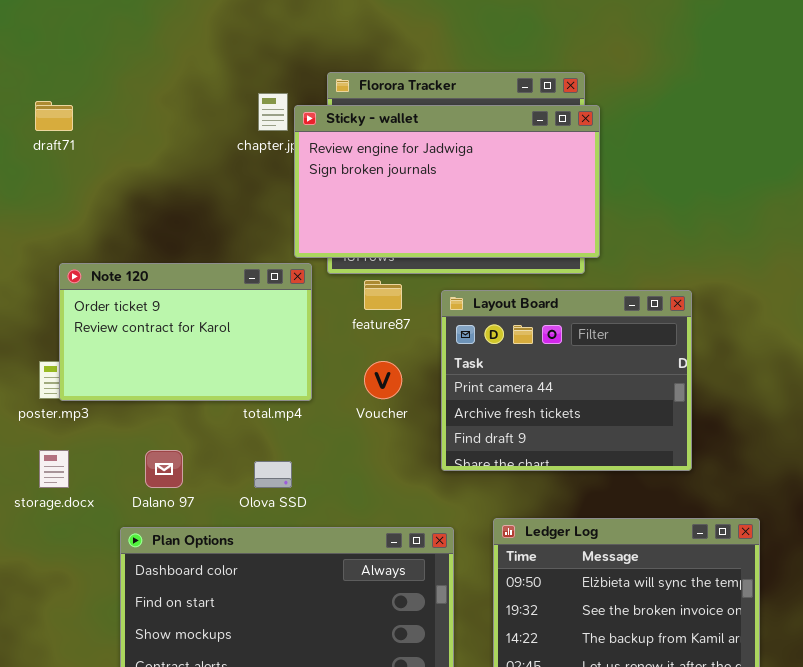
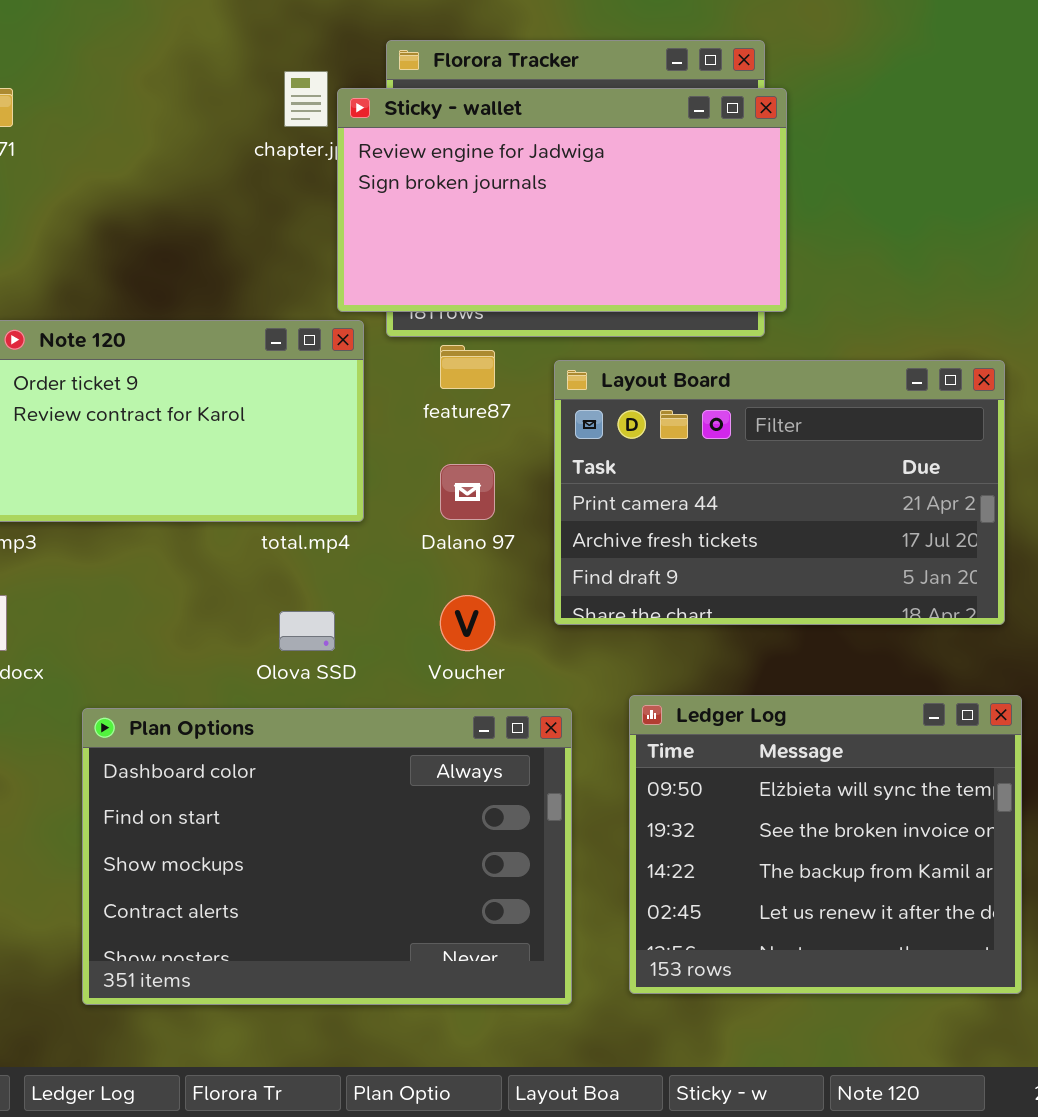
Layout Board: [441,290,692,471] -> [554,360,1005,625], resized
Voucher: [364,361,402,399] -> [440,595,495,651], moved
Dalano 97: [145,450,183,488] -> [440,464,495,520], moved

